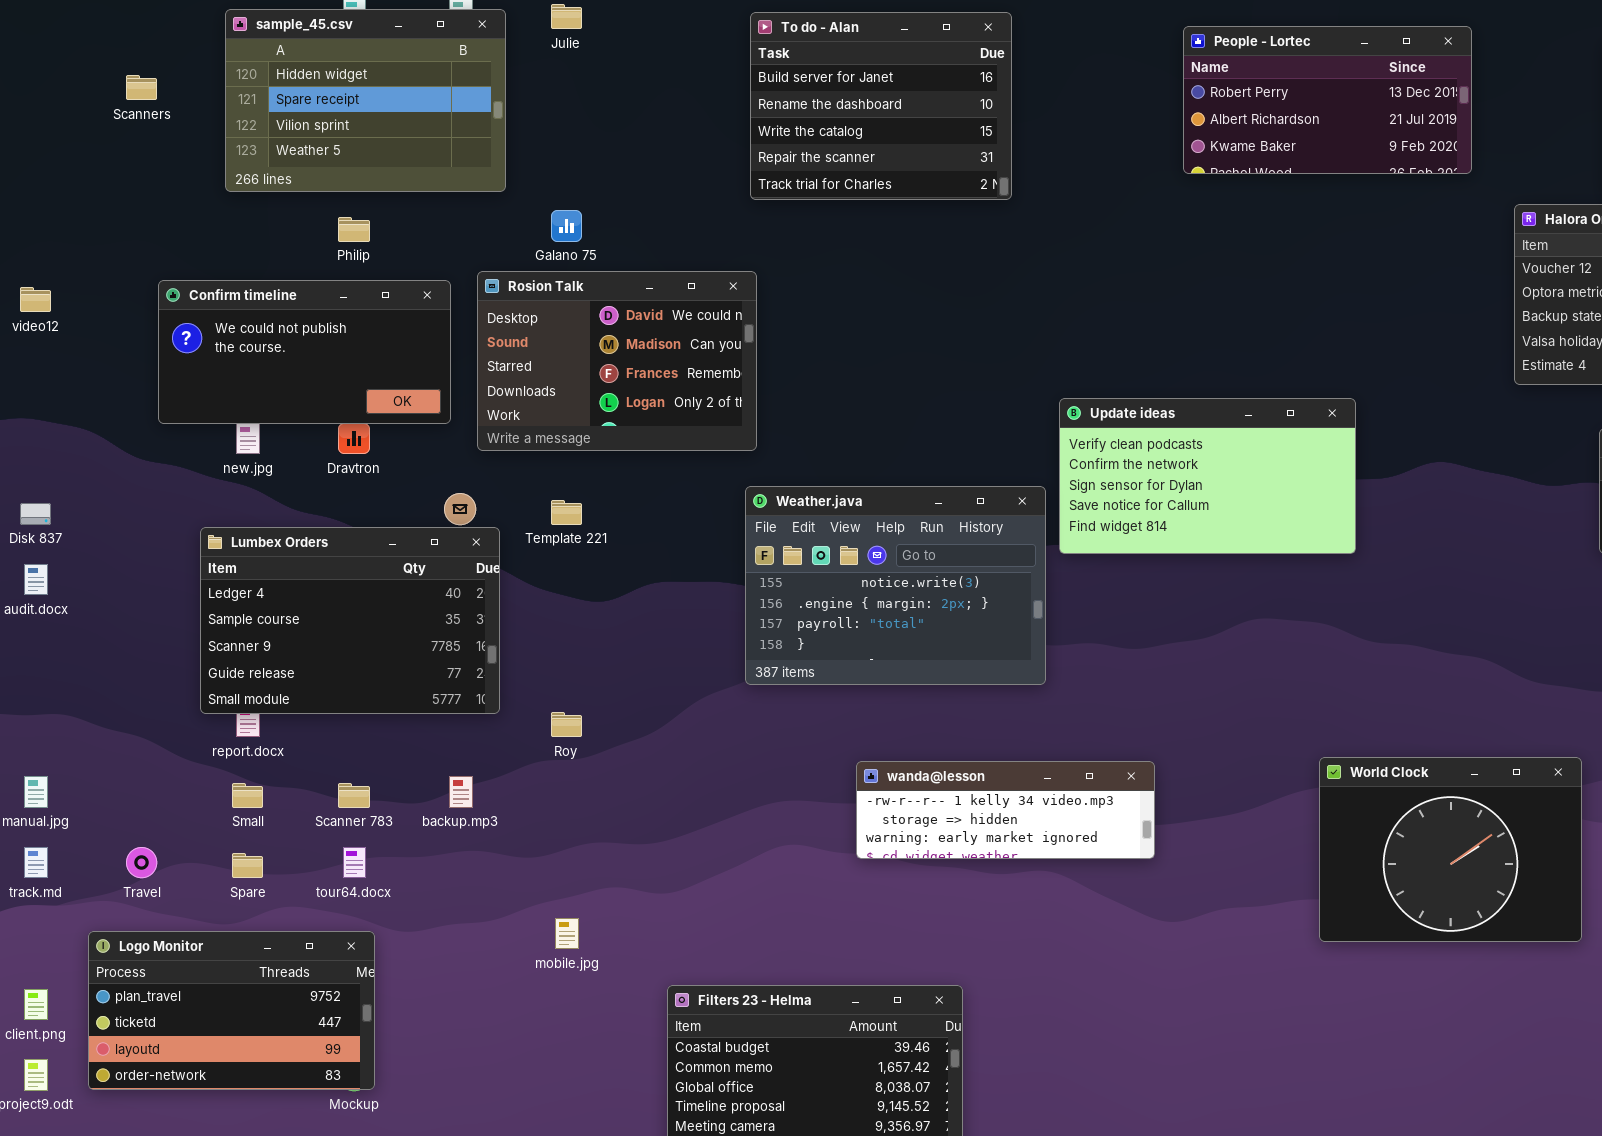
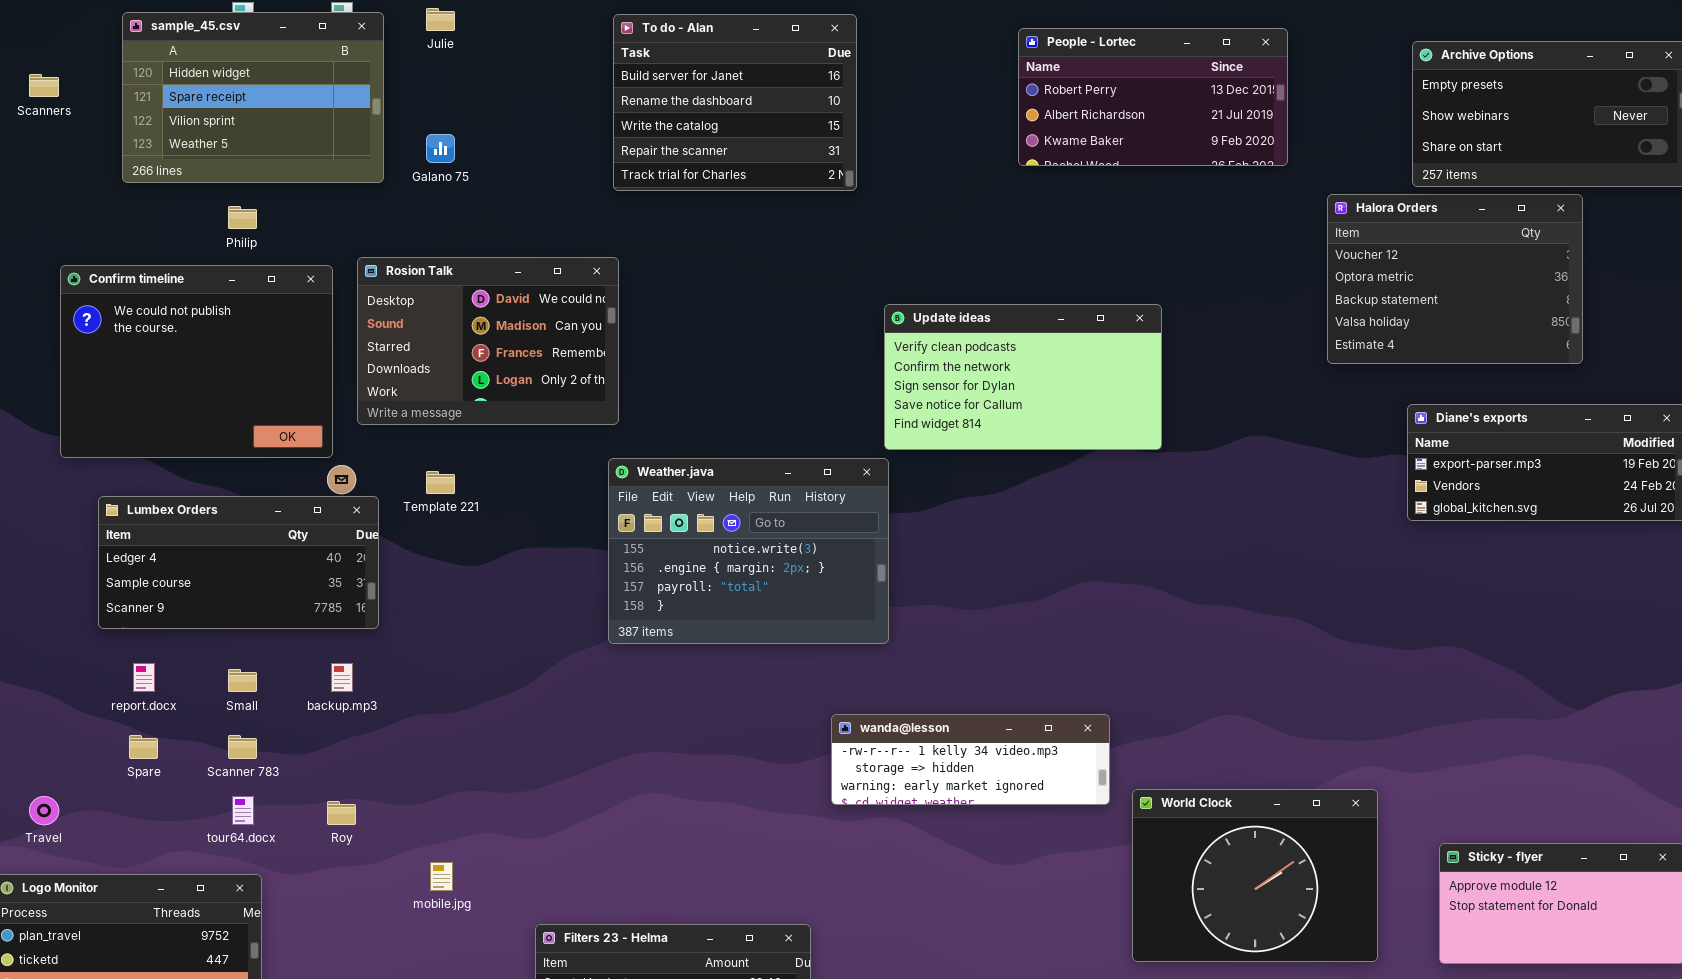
Galano 75: [551,210,582,242] -> [426,134,455,163], moved
Confirm timeline: [158,280,451,424] -> [60,265,333,458], resized
Update ideas: [1059,398,1356,554] -> [884,304,1162,450], moved
Lumbex Orders: [200,527,500,714] -> [98,496,379,629], resized
Roy: [551,712,582,737] -> [327,801,356,825], moved
World Clock: [1319,757,1582,942] -> [1132,789,1378,962], moved
wanda@lesson: [856,761,1155,859] -> [831,714,1110,805], moved
backup.mp3: [449,776,473,808] -> [331,663,353,692], moved
Small: [232,783,263,808] -> [228,669,257,692], moved
Spare: [232,853,263,878] -> [129,735,158,759], moved

